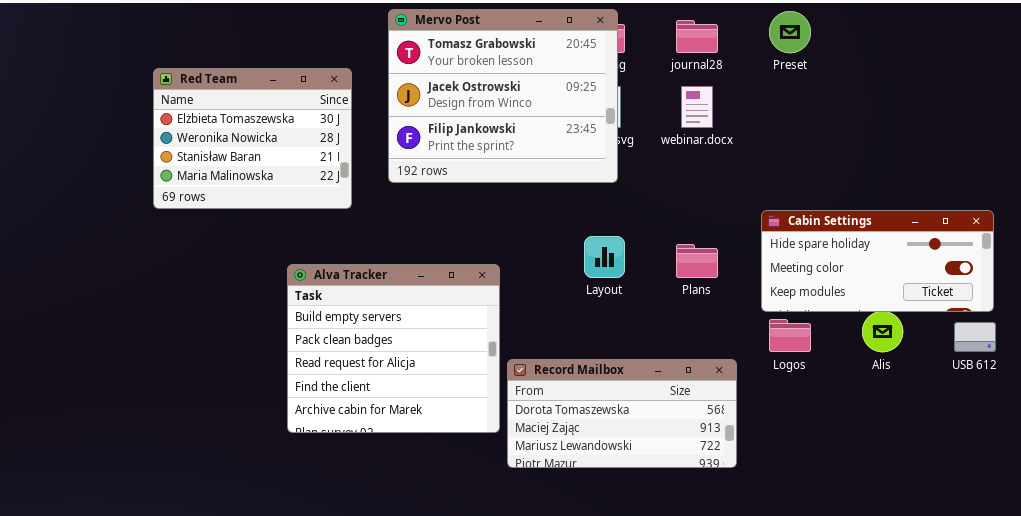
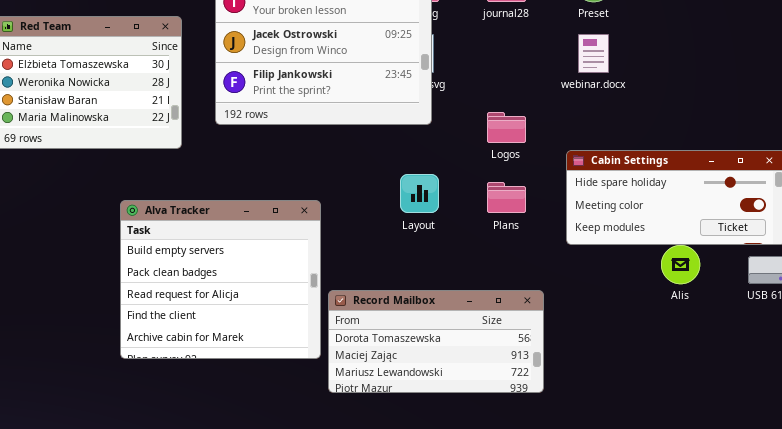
webinar.docx: [681,86,713,128] -> [578,34,609,73], moved
Logos: [769,319,811,352] -> [487,112,526,143], moved

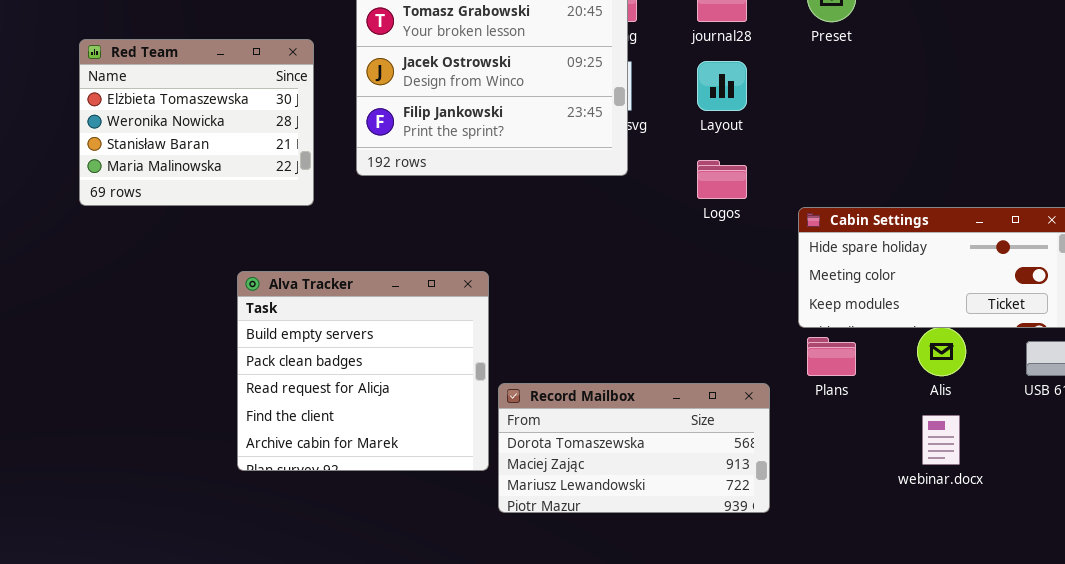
webinar.docx: [578,34,609,73] -> [922,415,960,465], moved
Layout: [400,174,439,213] -> [697,61,747,111], moved
Plans: [487,182,526,213] -> [807,337,856,376], moved

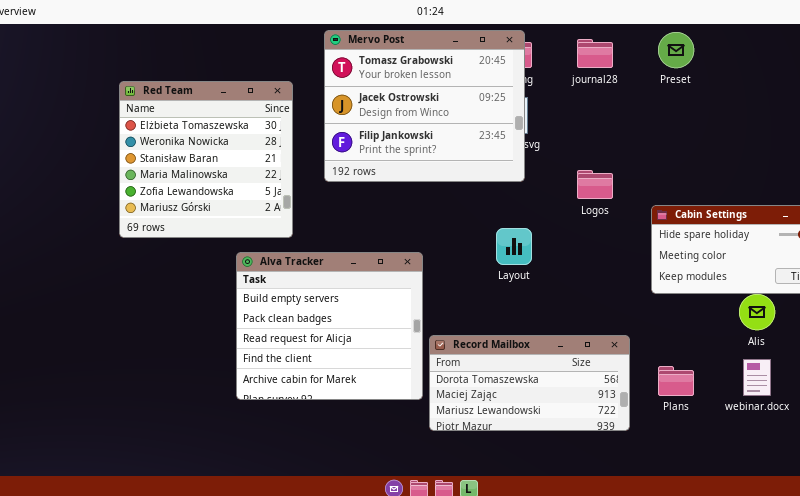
Red Team: [79,39,314,206] -> [119,81,293,238], resized
Layout: [697,61,747,111] -> [496,228,532,265], moved
Plans: [807,337,856,376] -> [658,366,694,396], moved

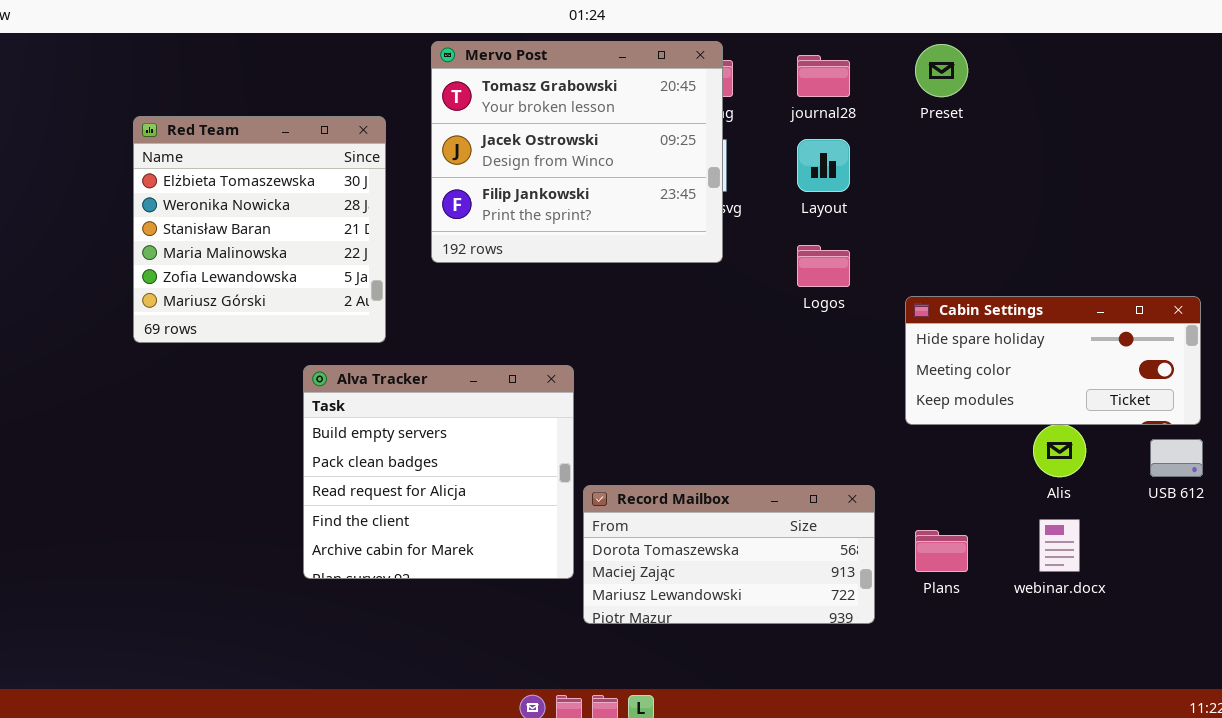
Layout: [496,228,532,265] -> [797,139,850,192], moved

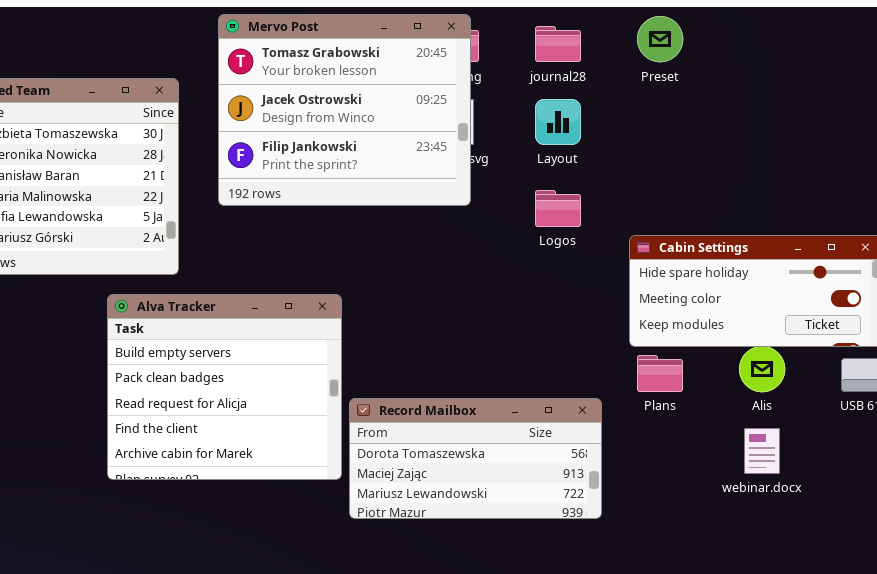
Plans: [915,530,968,572] -> [637,355,683,392], moved

